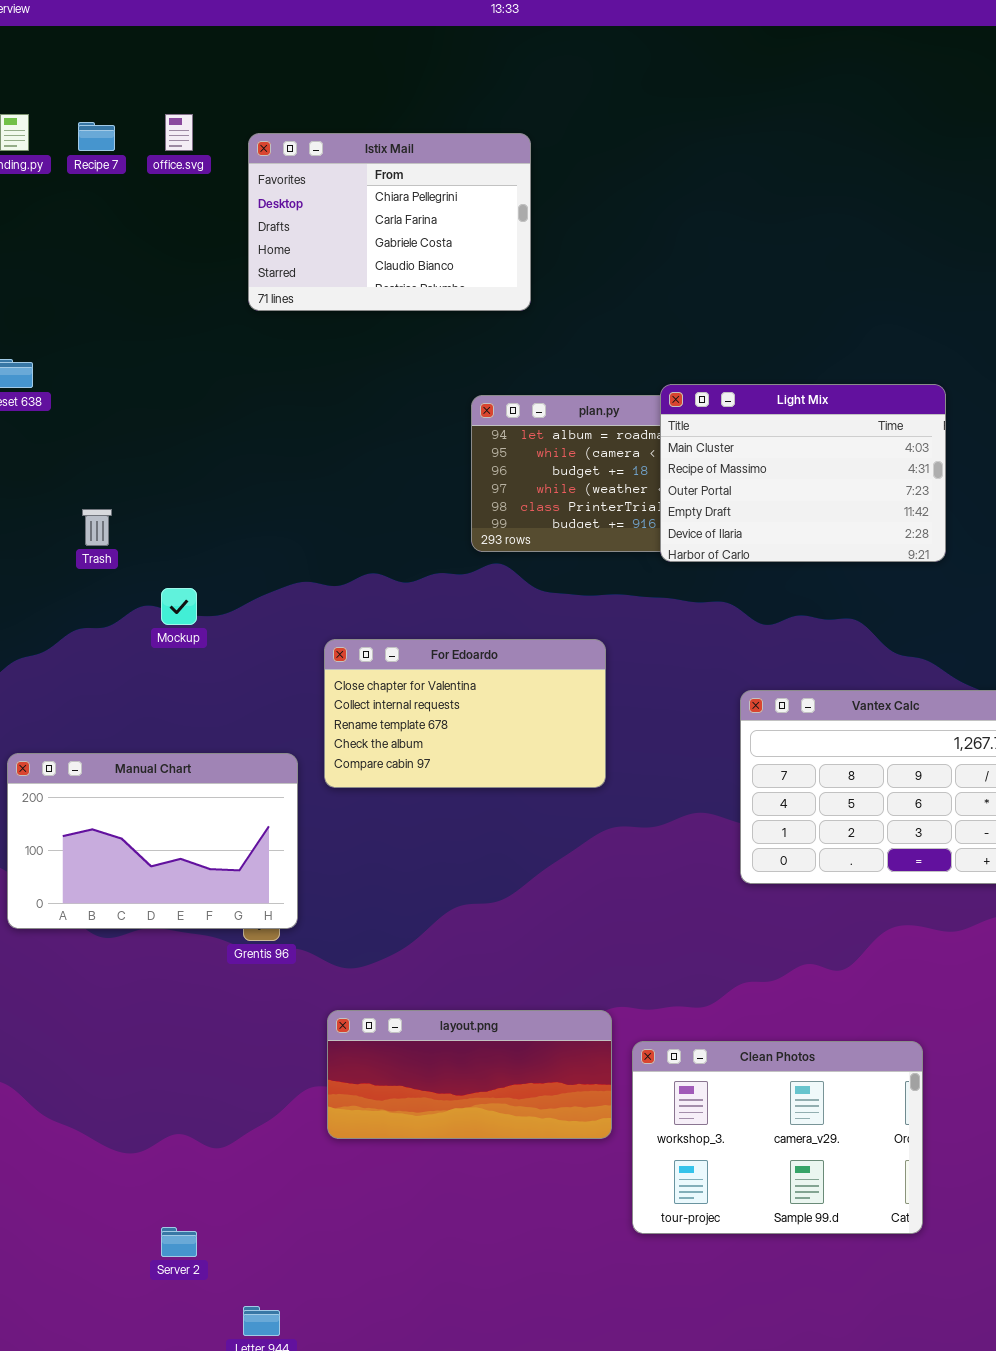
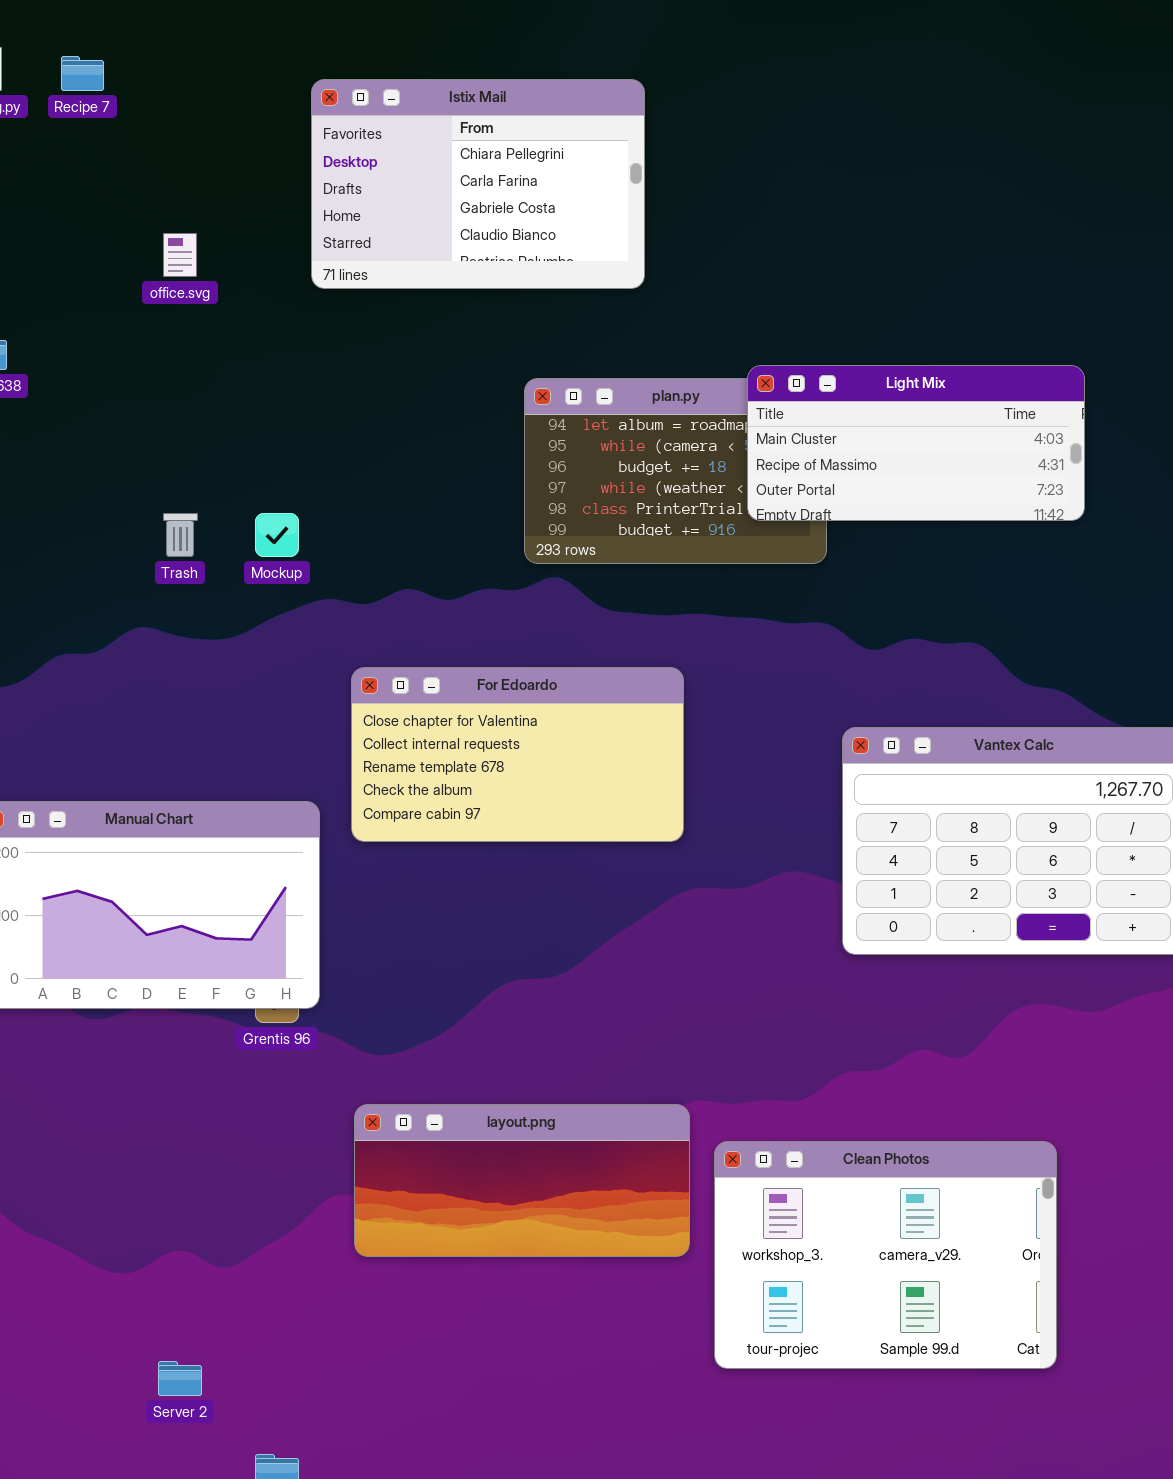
office.svg: [165,114,193,151] -> [163,233,197,277], moved
Istix Mail: [248,133,531,311] -> [311,79,645,289], moved
Light Mix: [660,384,946,562] -> [747,365,1085,521], resized
Trash: [82,509,112,546] -> [163,513,198,557], moved
Mockup: [161,588,197,625] -> [255,513,299,557], moved

